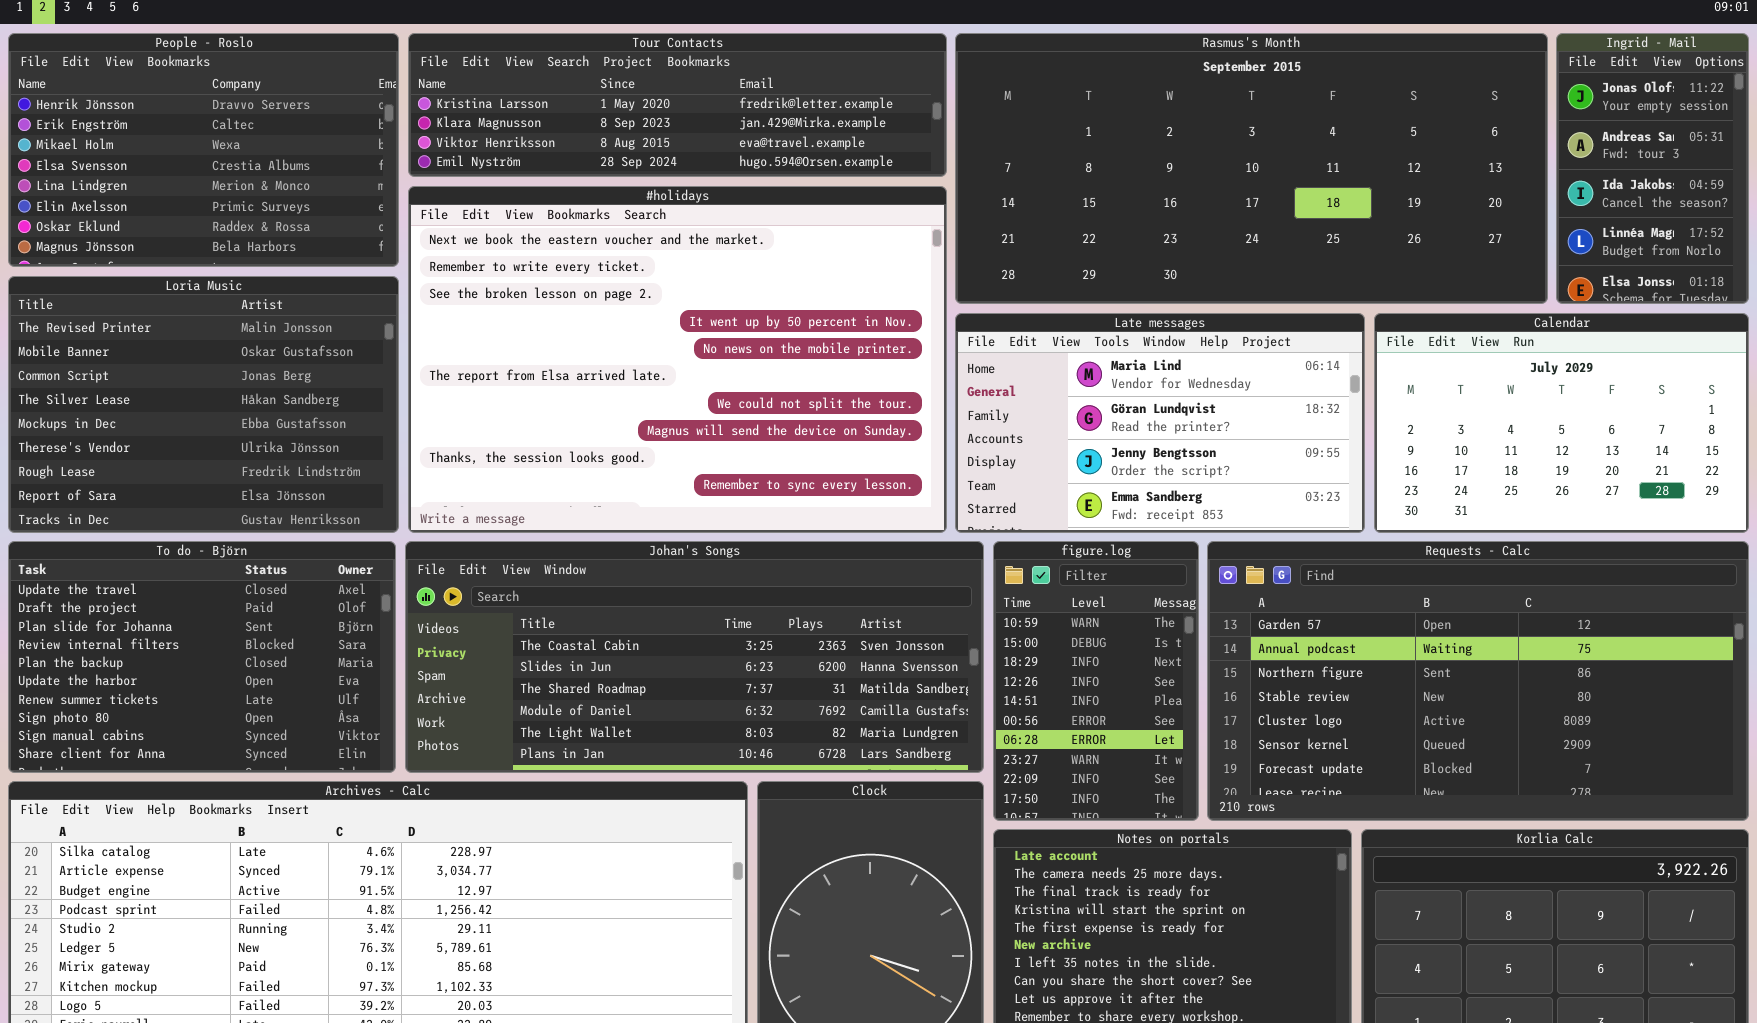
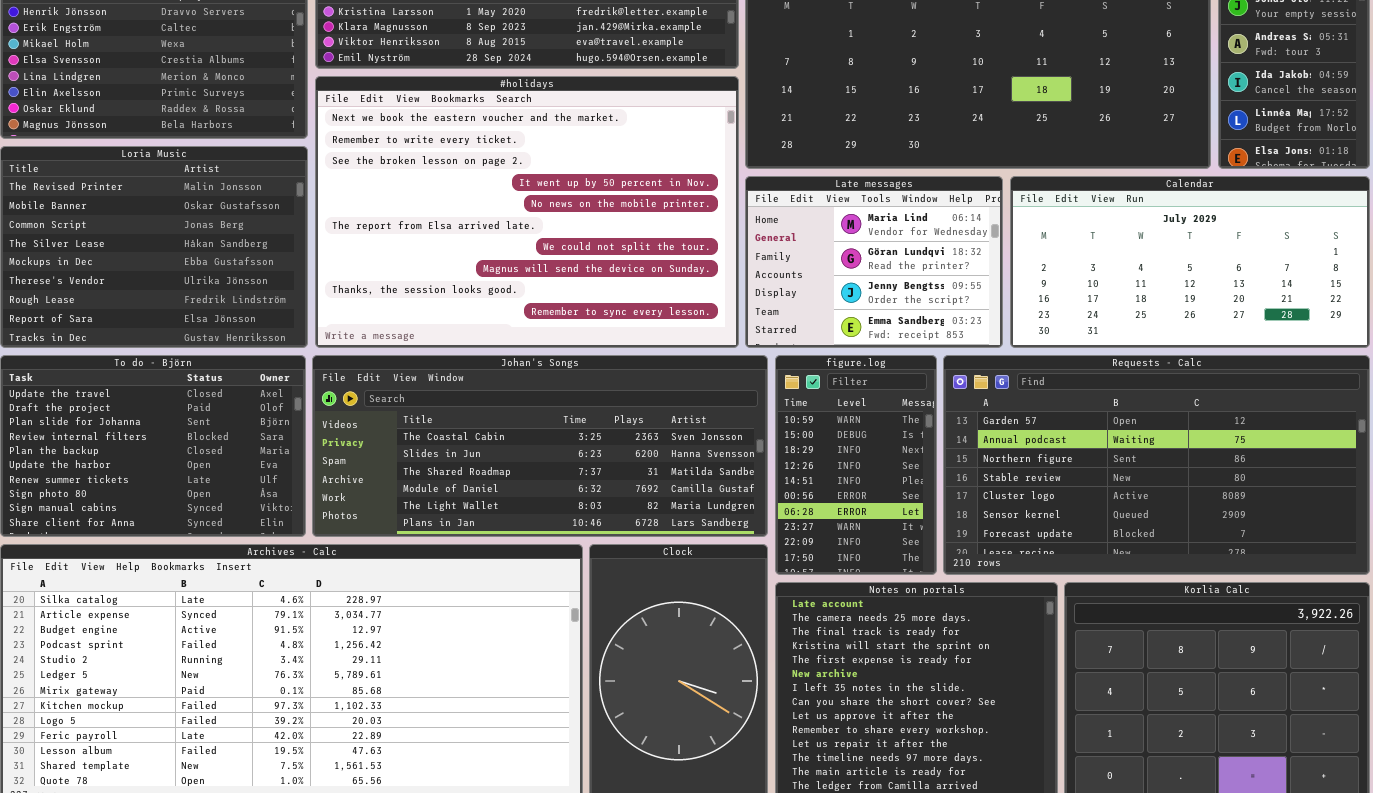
Late messages: [955,313,1365,533] -> [745,176,1003,348], resized
Calendar: [1374,313,1749,533] -> [1010,176,1370,348], resized

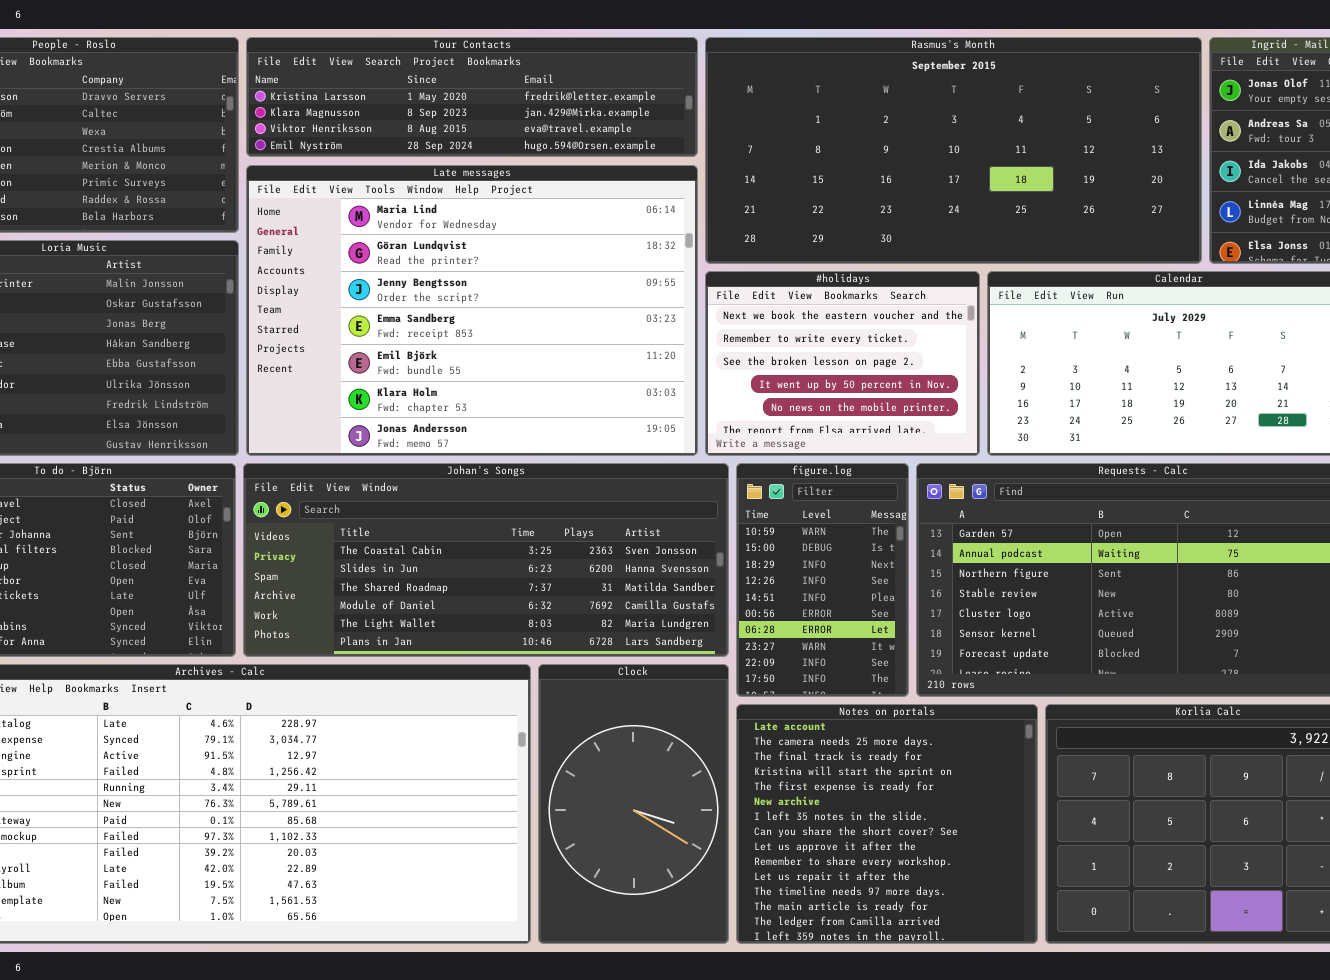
#holidays: [315,76,739,348] -> [705,271,980,456], moved, resized
Late messages: [745,176,1003,348] -> [246,165,698,456], moved, resized

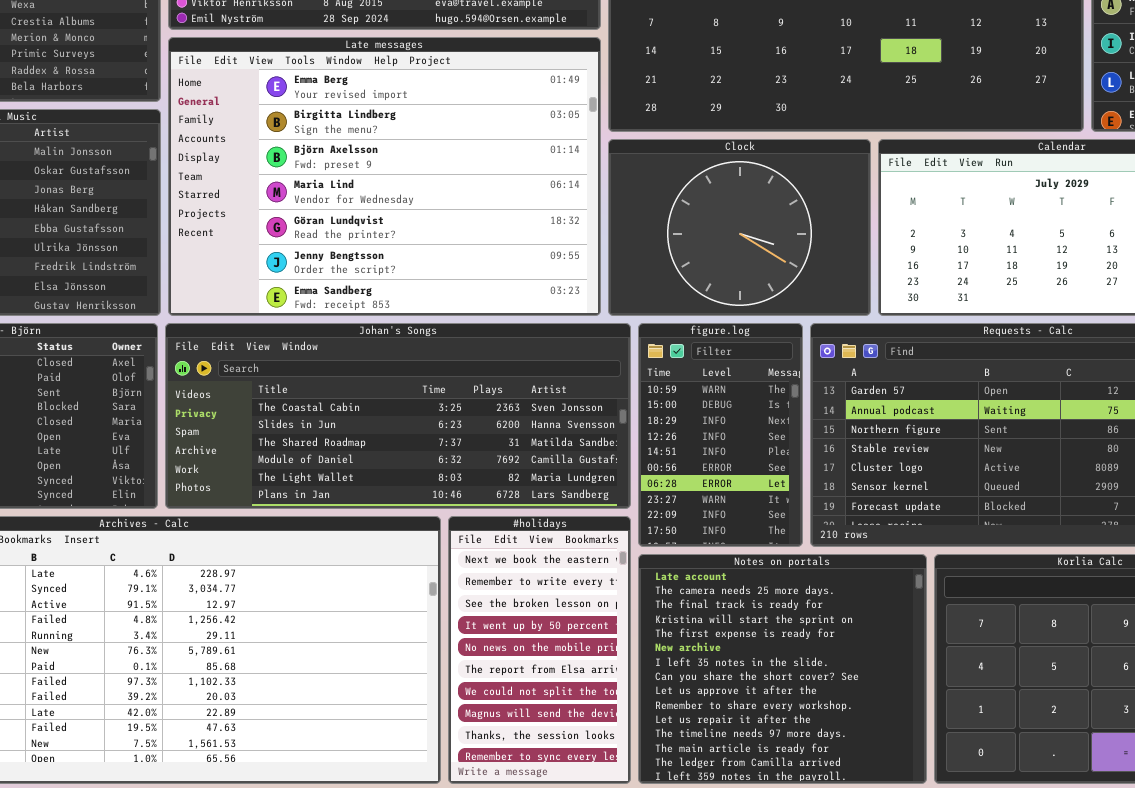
Late messages: [246,165,698,456] -> [168,37,601,316], scrolled up 3 rows
#holidays: [705,271,980,456] -> [448,516,631,784], moved, resized
Clock: [538,664,729,944] -> [608,139,871,316], moved, resized

